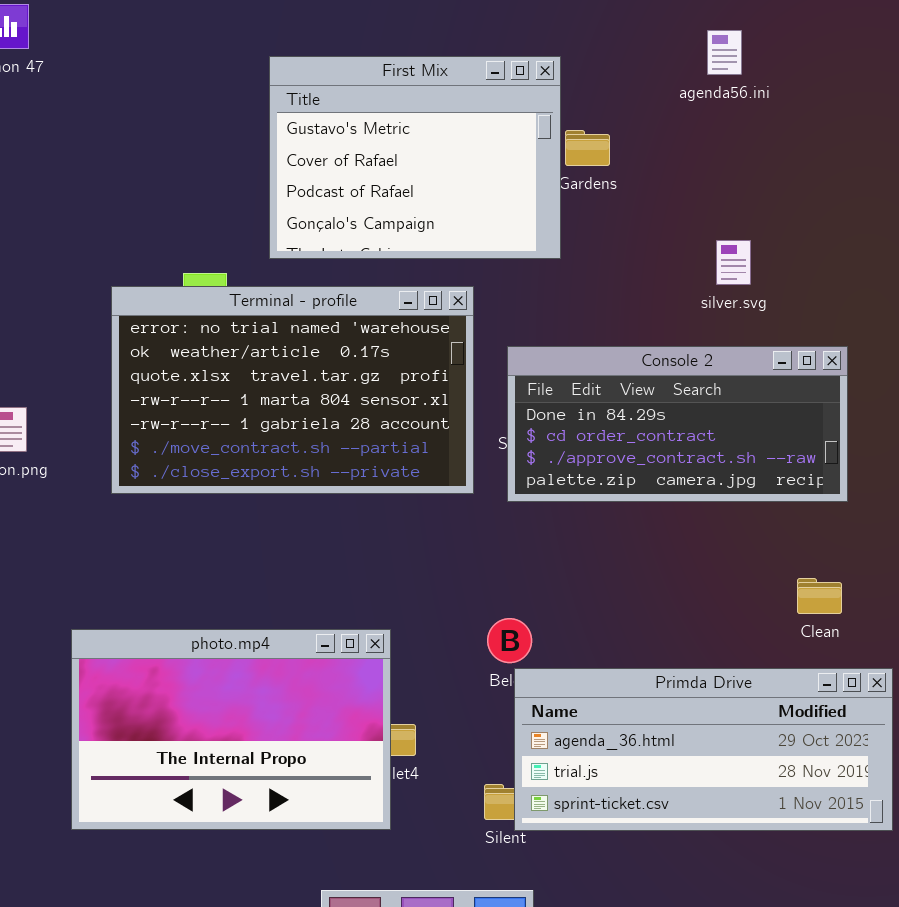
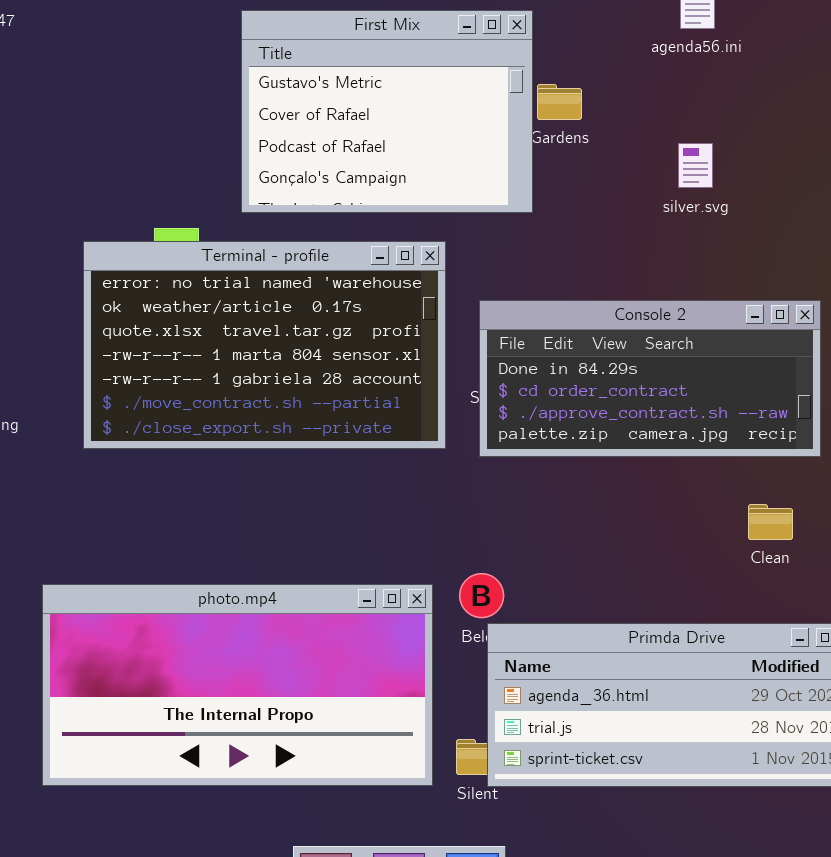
silver.svg: [716,240,751,285] -> [678,143,713,188], moved
Clean: [797,578,842,614] -> [748,504,793,540], moved
photo.mp4: [71,629,391,830] -> [42,584,433,786], resized

